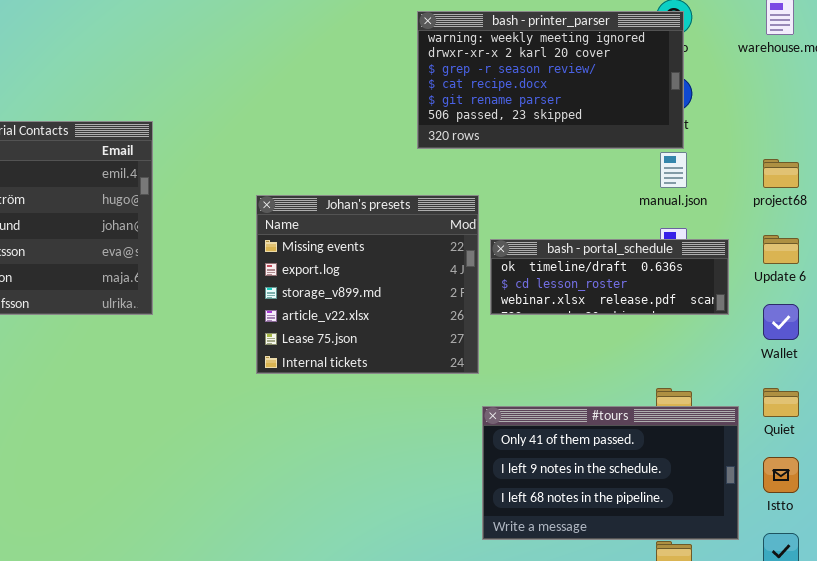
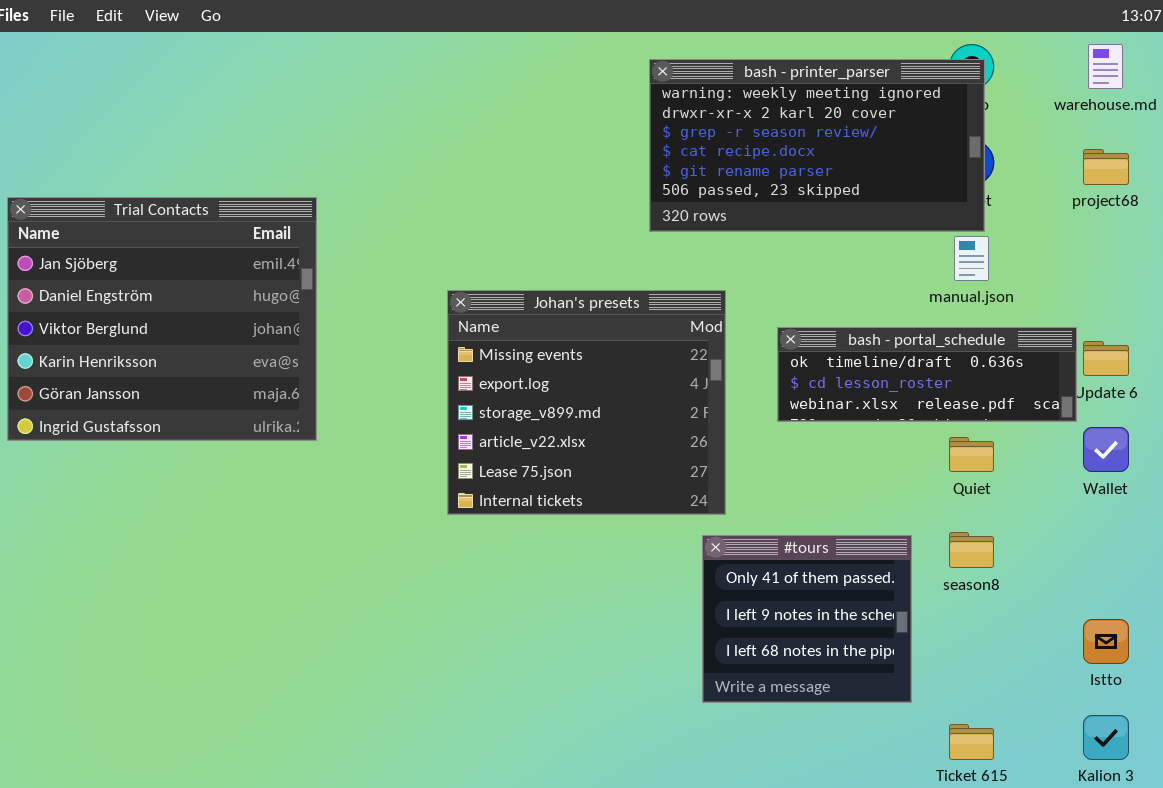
project68: [763,159,799,188] -> [1083,149,1129,185], moved
bash - portal_schedule: [490,239,729,315] -> [777,327,1077,422], moved
Quiet: [763,388,799,417] -> [949,437,994,472], moved
#tours: [482,406,739,540] -> [702,535,912,703], moved, resized

